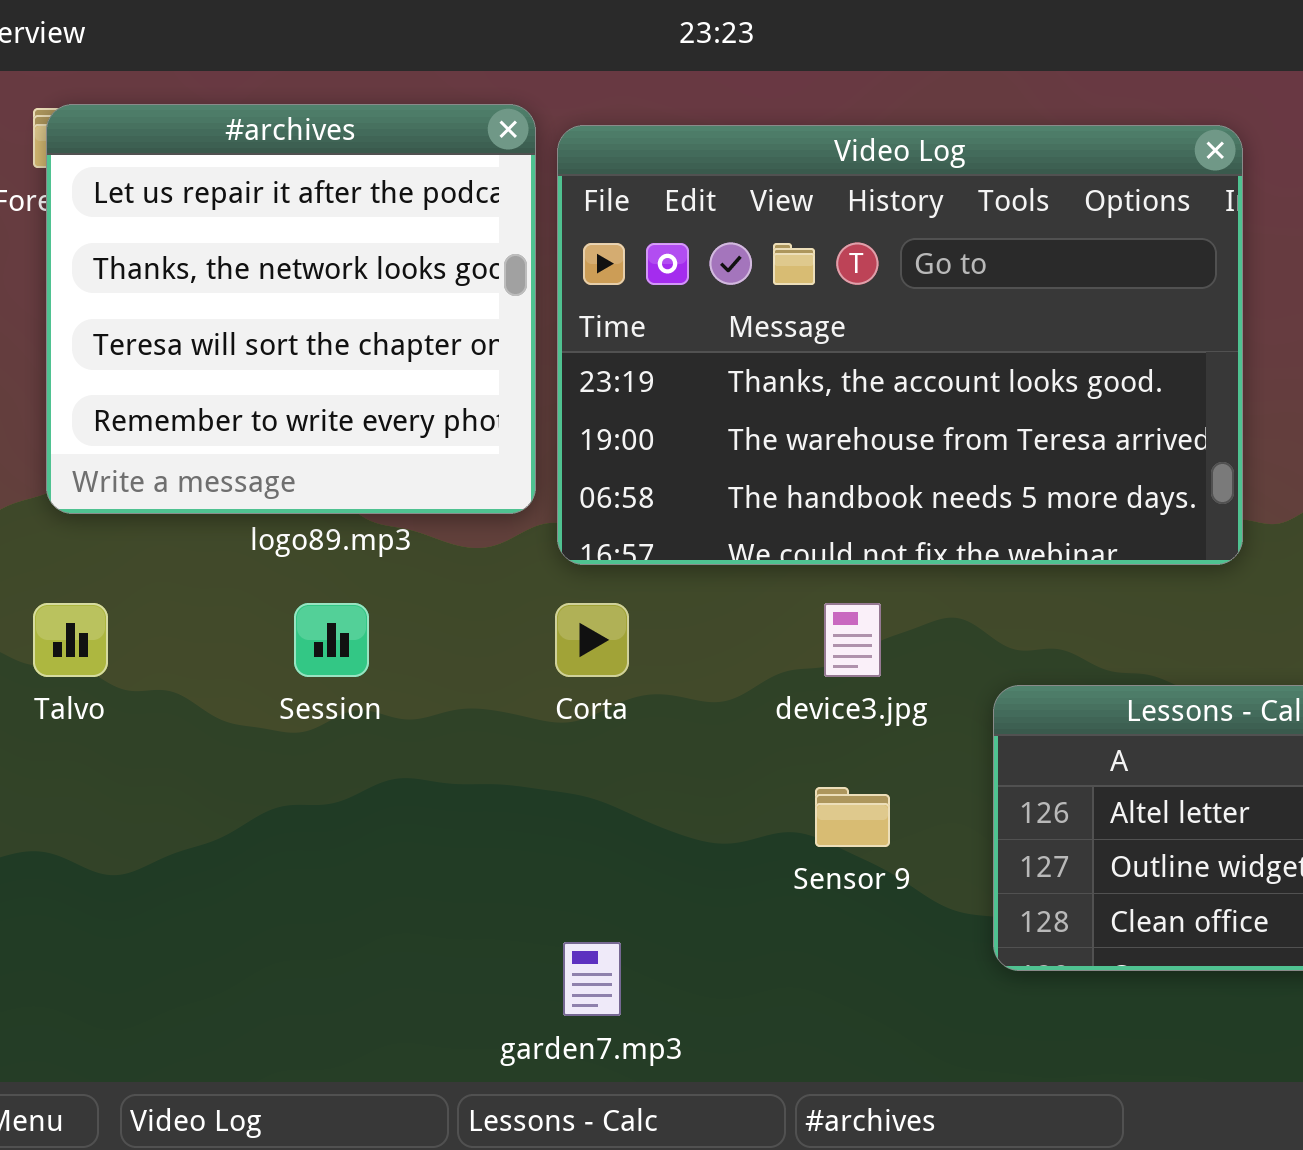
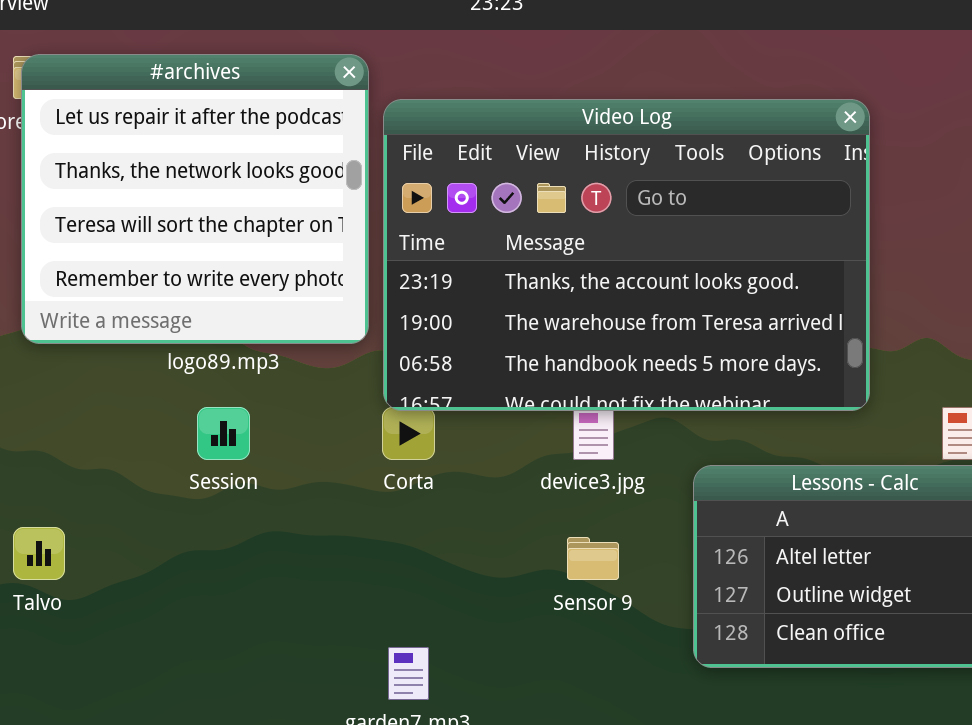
Video Log: [557,125,1243,565] -> [383,99,870,411], moved
Talvo: [33,603,108,677] -> [13,527,65,580], moved

